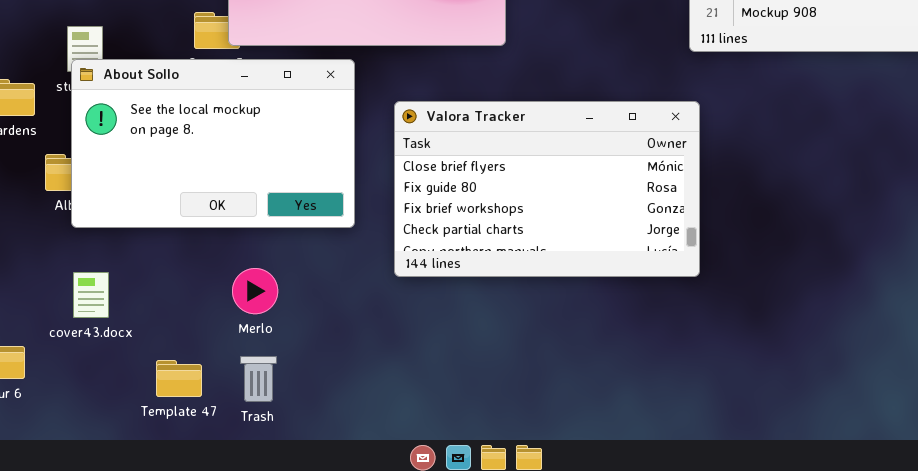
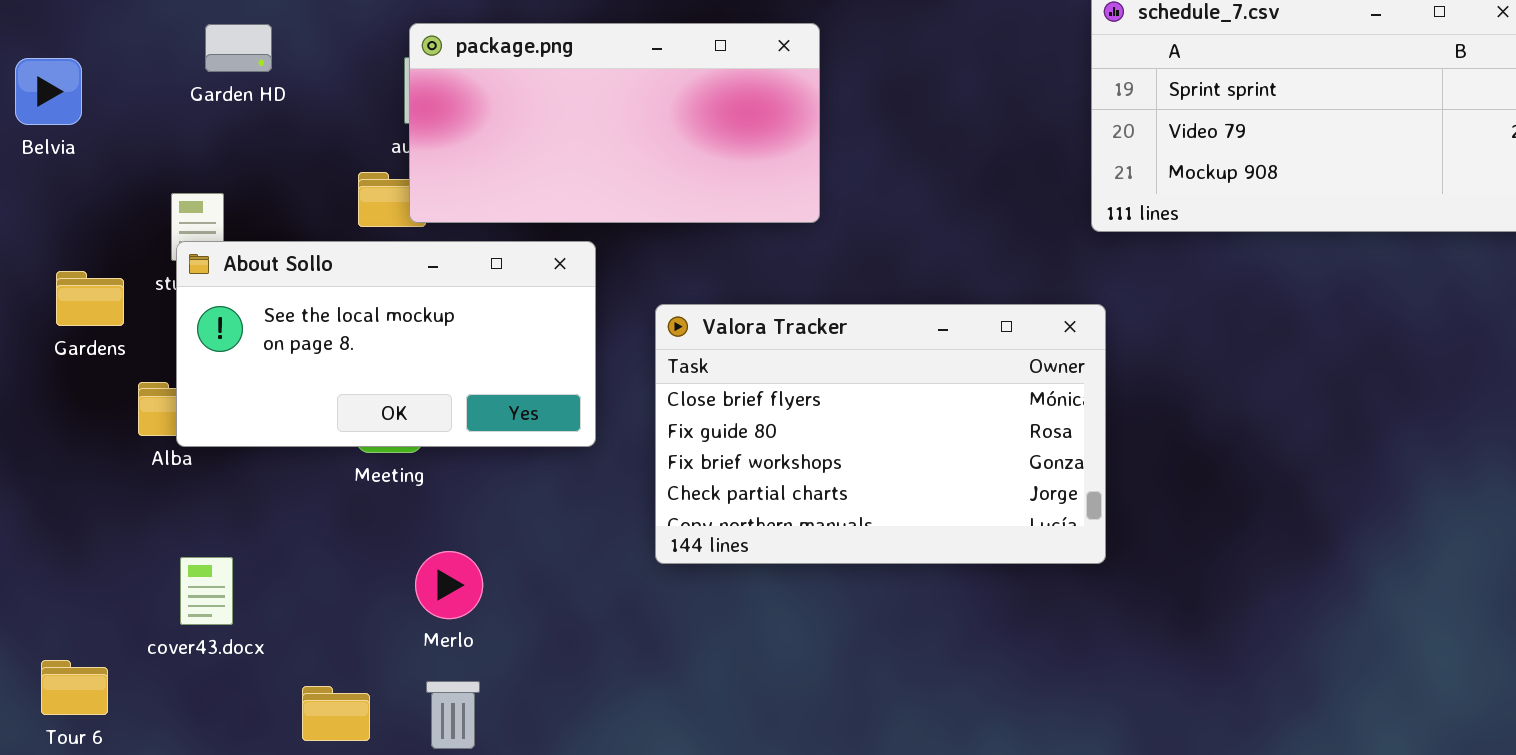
About Sollo: [71,59,355,228] -> [176,241,596,447], resized

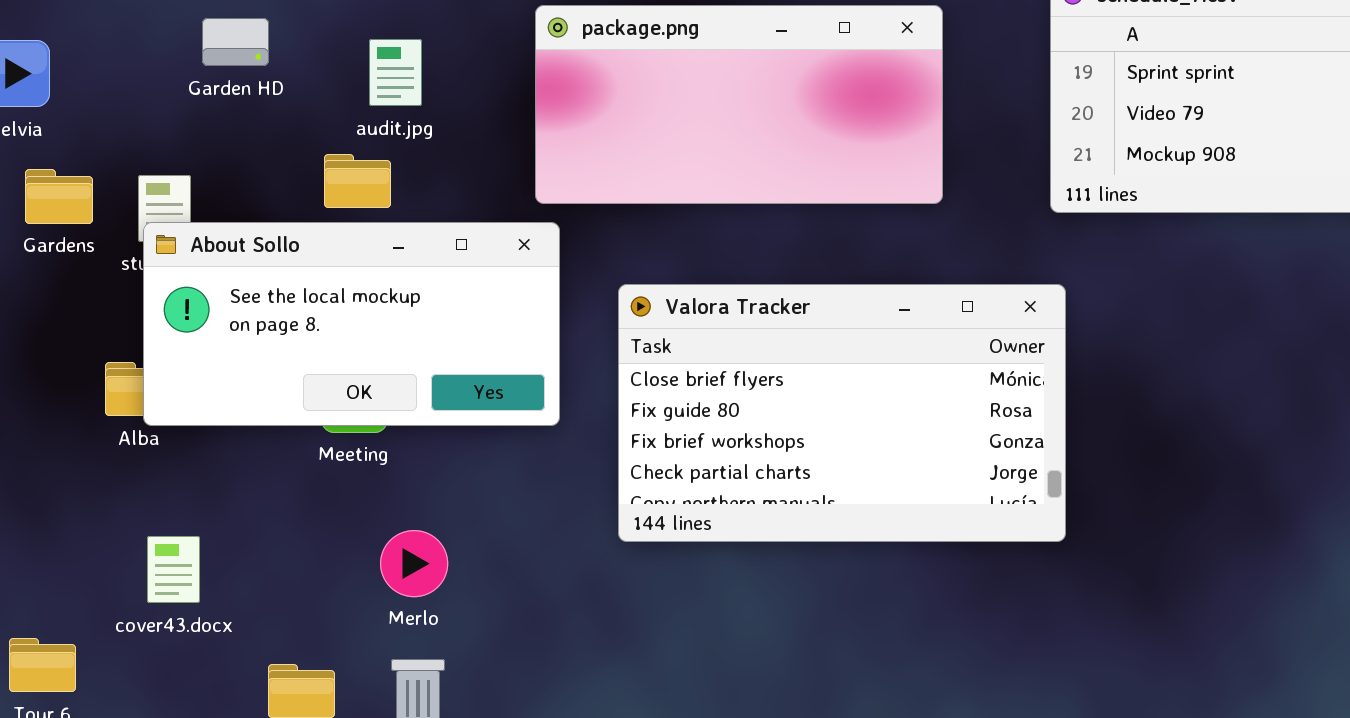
package.png: [409,23,820,223] -> [535,5,943,204], moved
Garden HD: [205,24,272,72] -> [202,18,269,66], moved
Gardens: [56,271,124,326] -> [25,169,93,224], moved

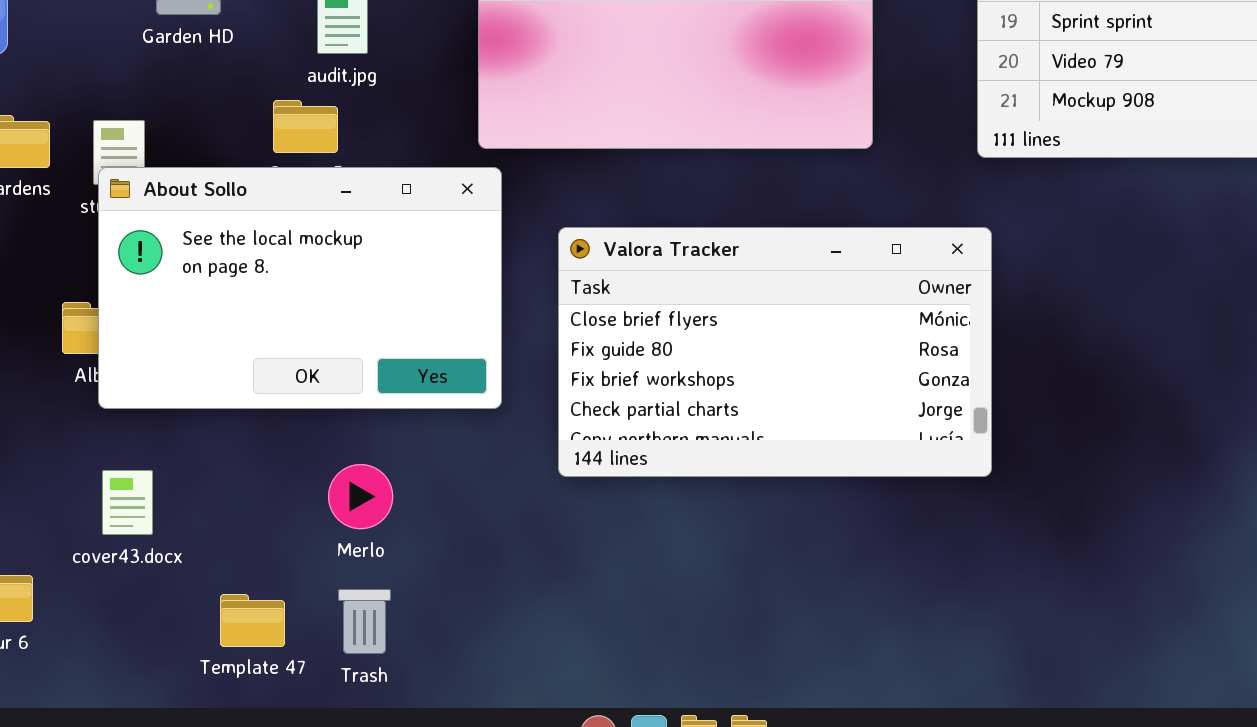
About Sollo: [143,222,560,426] -> [98,167,502,409], resized

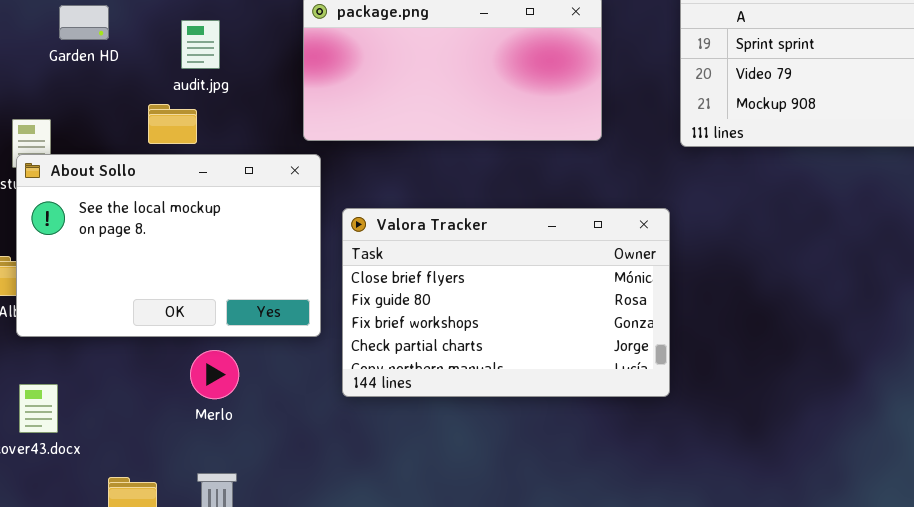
Valora Tracker: [558,227,992,477] -> [342,208,670,397], moved
Merlo: [328,464,393,529] -> [190,350,239,399], moved

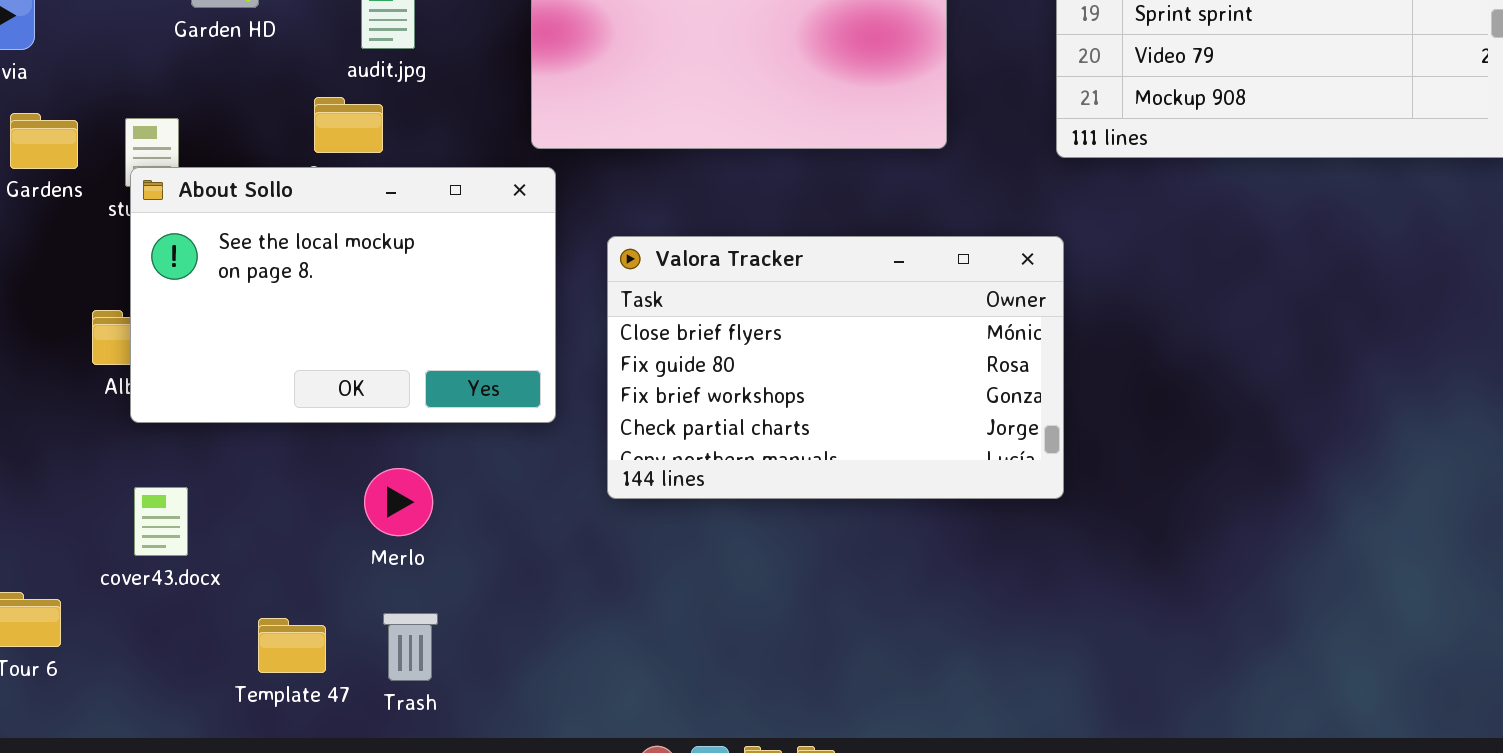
Valora Tracker: [342,208,670,397] -> [607,236,1064,499], moved
Merlo: [190,350,239,399] -> [364,468,433,536], moved

